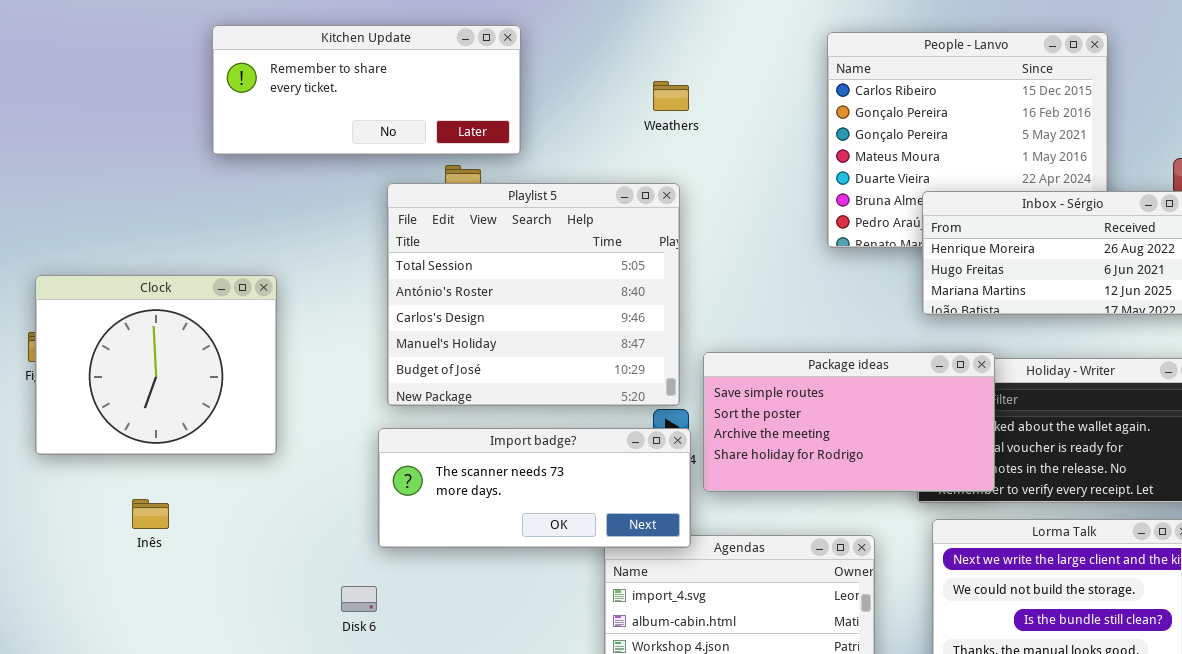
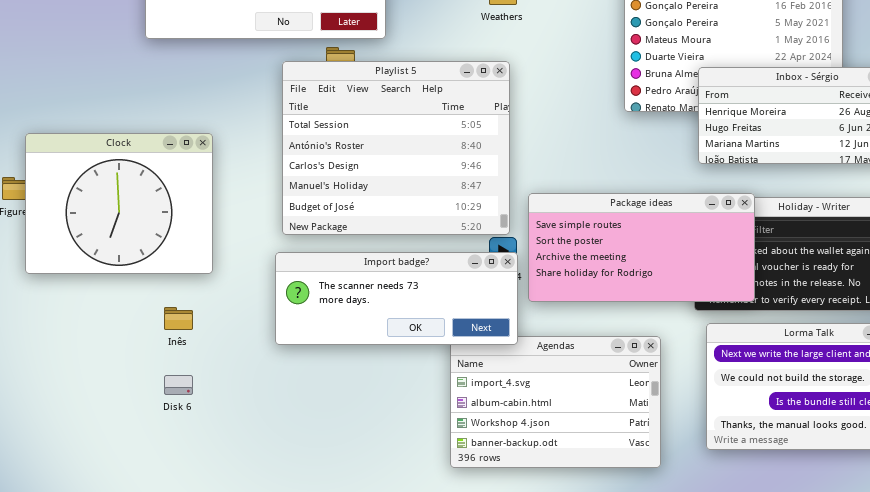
Clock: [35,275,277,455] -> [25,133,213,274], moved
Inês: [132,499,169,529] -> [164,307,193,330], moved
Disk 6: [341,586,377,612] -> [164,375,193,395], moved

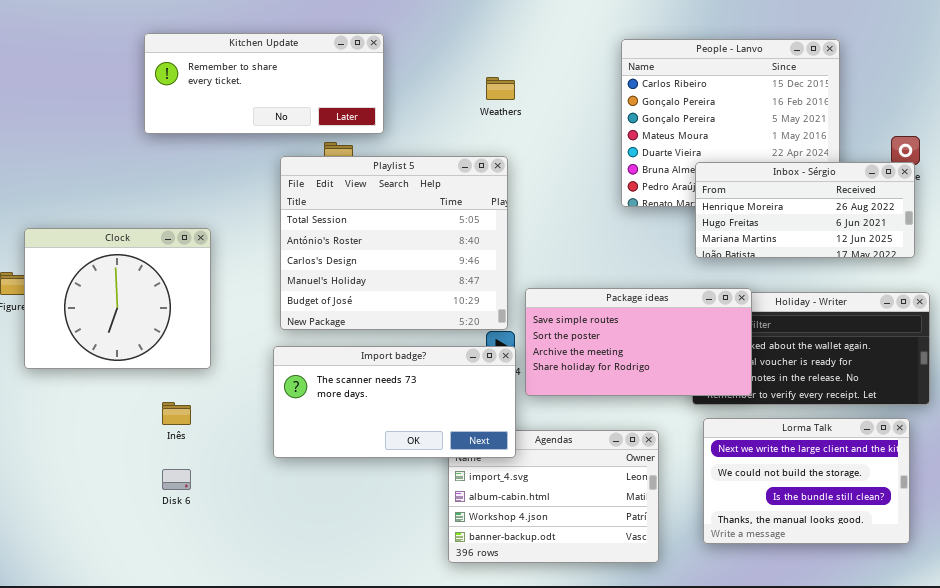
Import badge?: [275,252,518,345] -> [273,346,516,458], resized

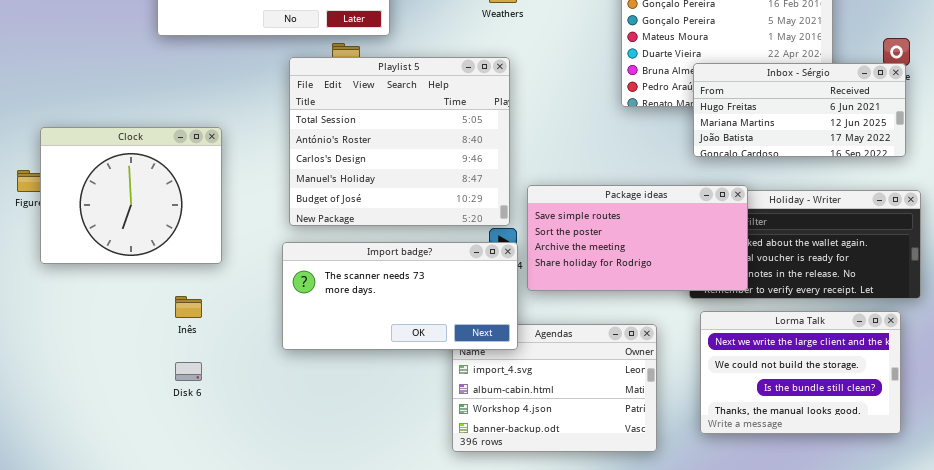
Inbox - Sérgio: [695,162,915,258] -> [693,63,906,157], scrolled down 1 row

